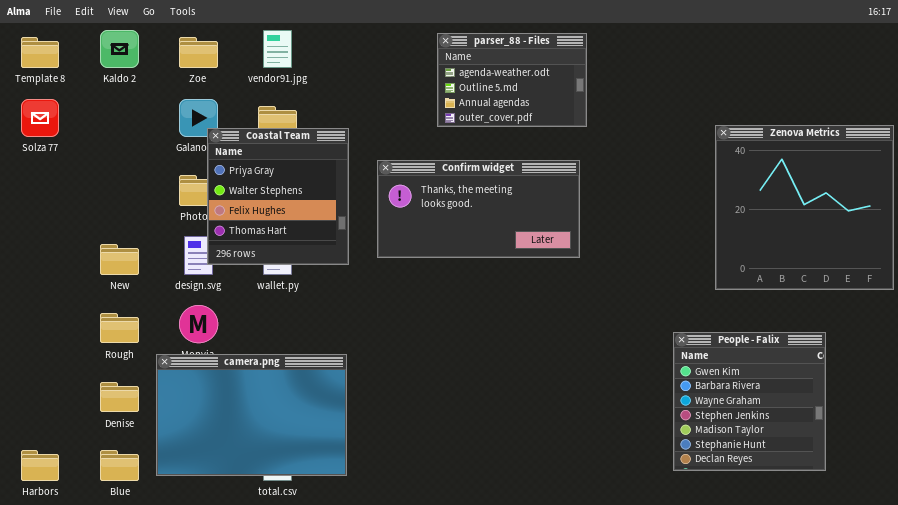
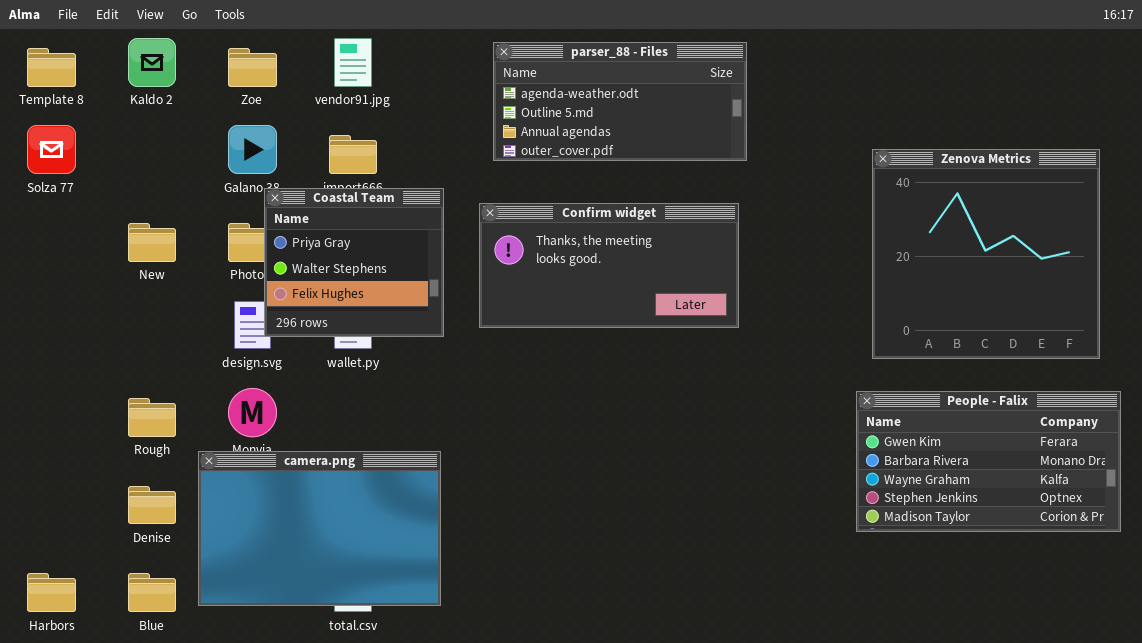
parser_88 - Files: [437,33,587,127] -> [493,42,747,161], resized
Zenova Metrics: [715,125,894,290] -> [872,149,1100,359], moved
Coastal Team: [207,128,349,265] -> [264,188,444,337], resized
New: [100,244,139,275] -> [128,223,176,262], moved
People - Falix: [673,332,826,471] -> [856,391,1121,532], moved, resized

